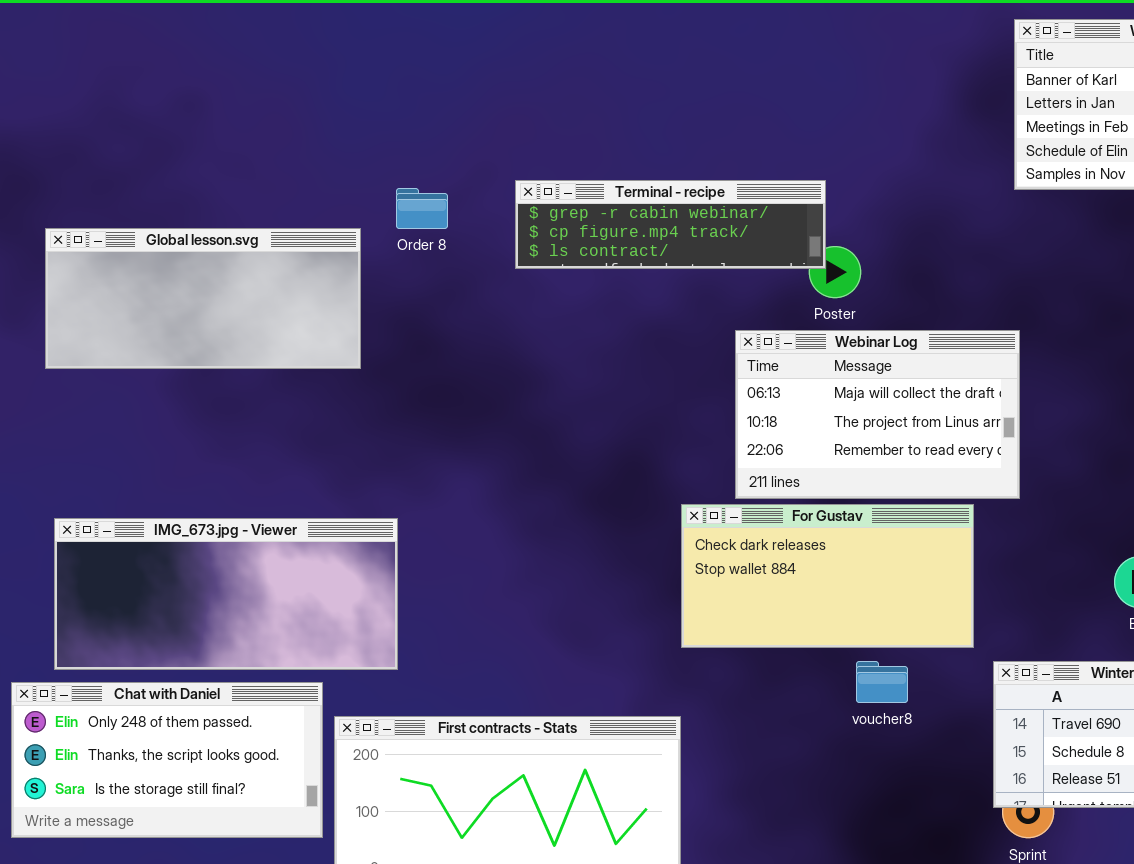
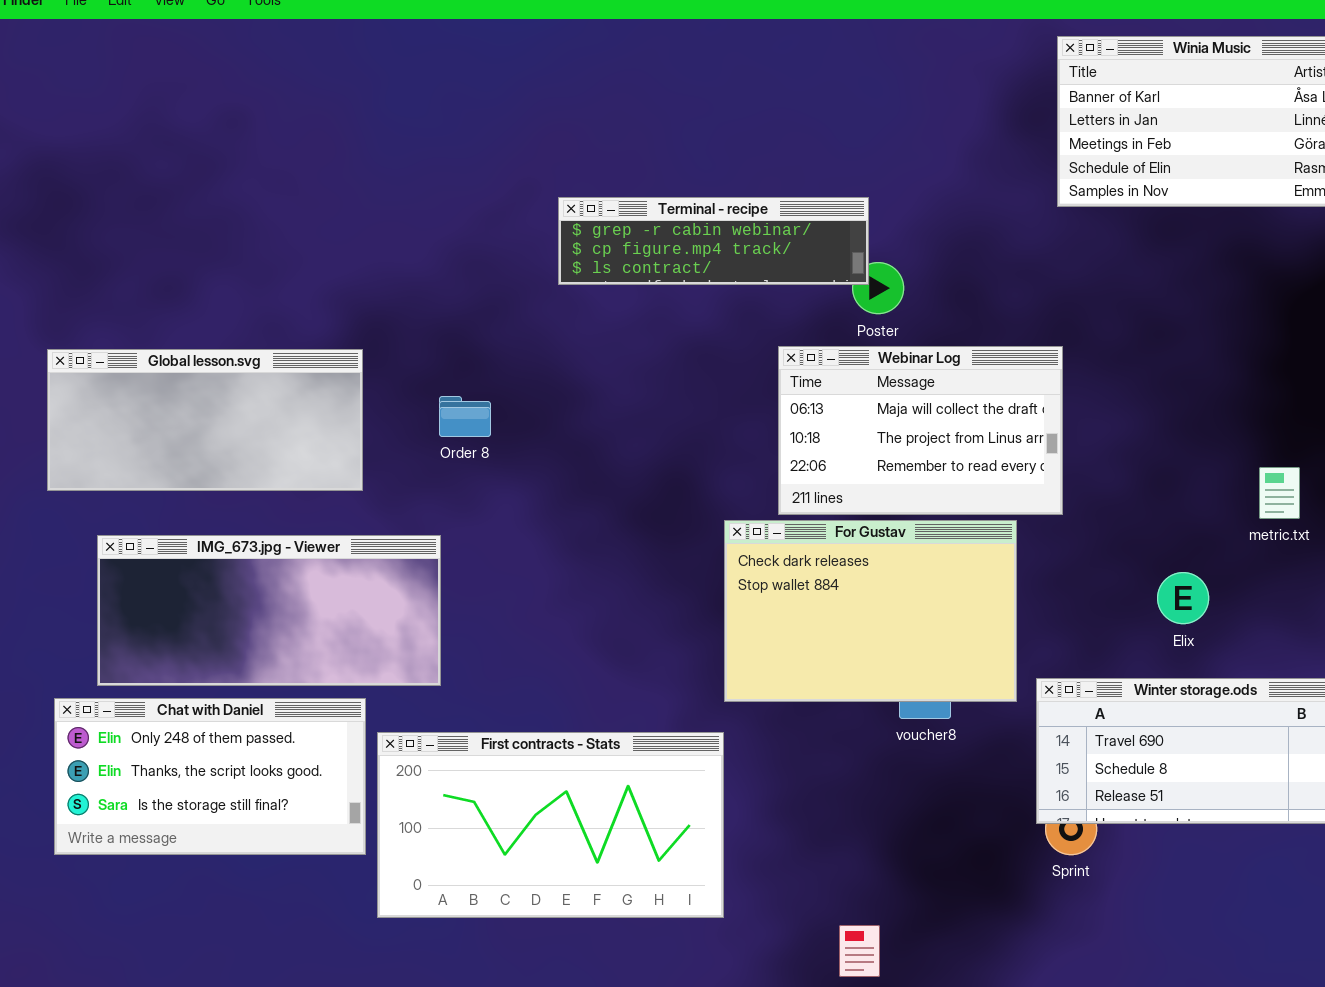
Order 8: [396,188,448,229] -> [439,396,491,437], moved
Global lesson.svg: [45,228,361,369] -> [47,349,363,491], moved
For Gustav: [681,504,974,648] -> [724,520,1017,702], resized

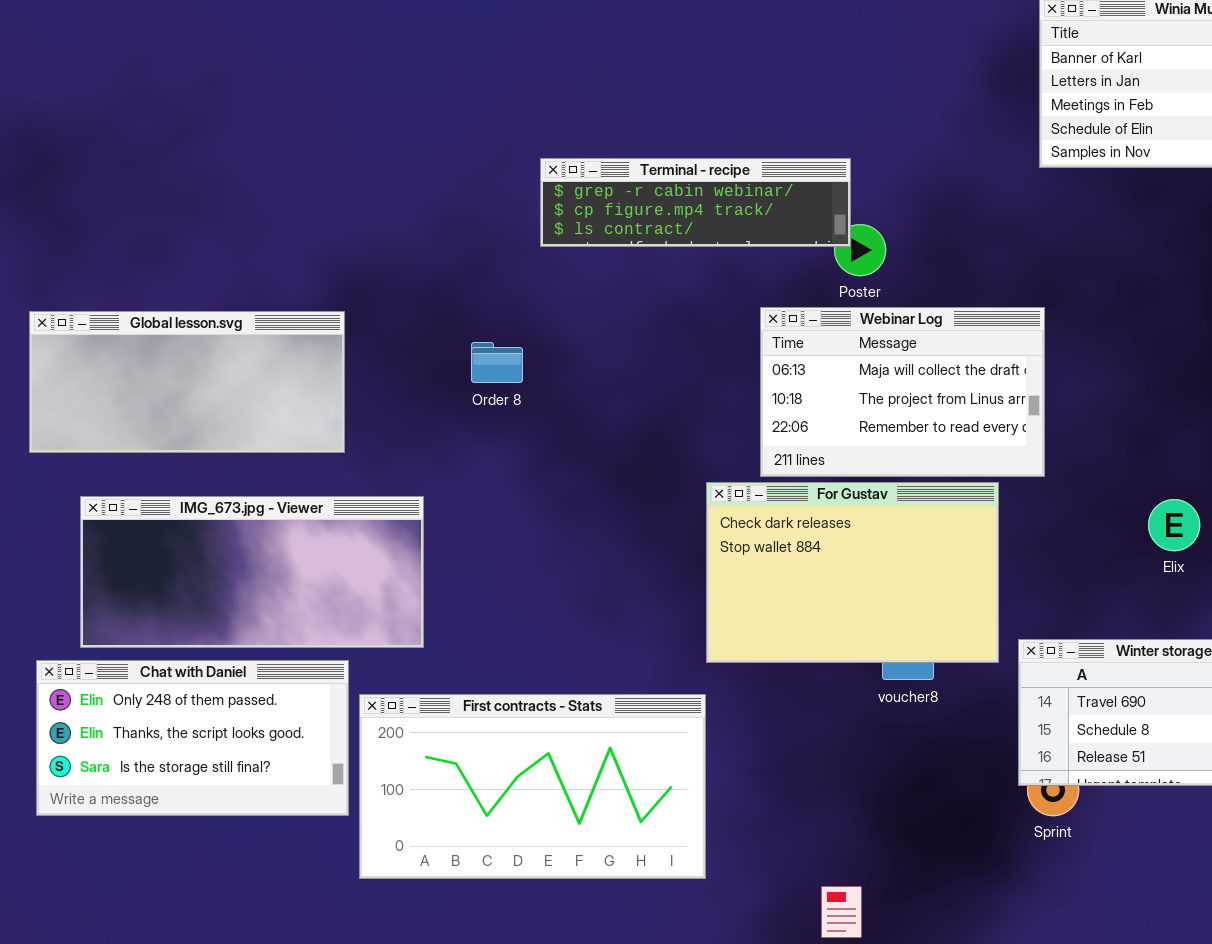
Order 8: [439,396,491,437] -> [471,342,523,383], moved
Elix: [1157,572,1209,624] -> [1148,499,1200,551], moved

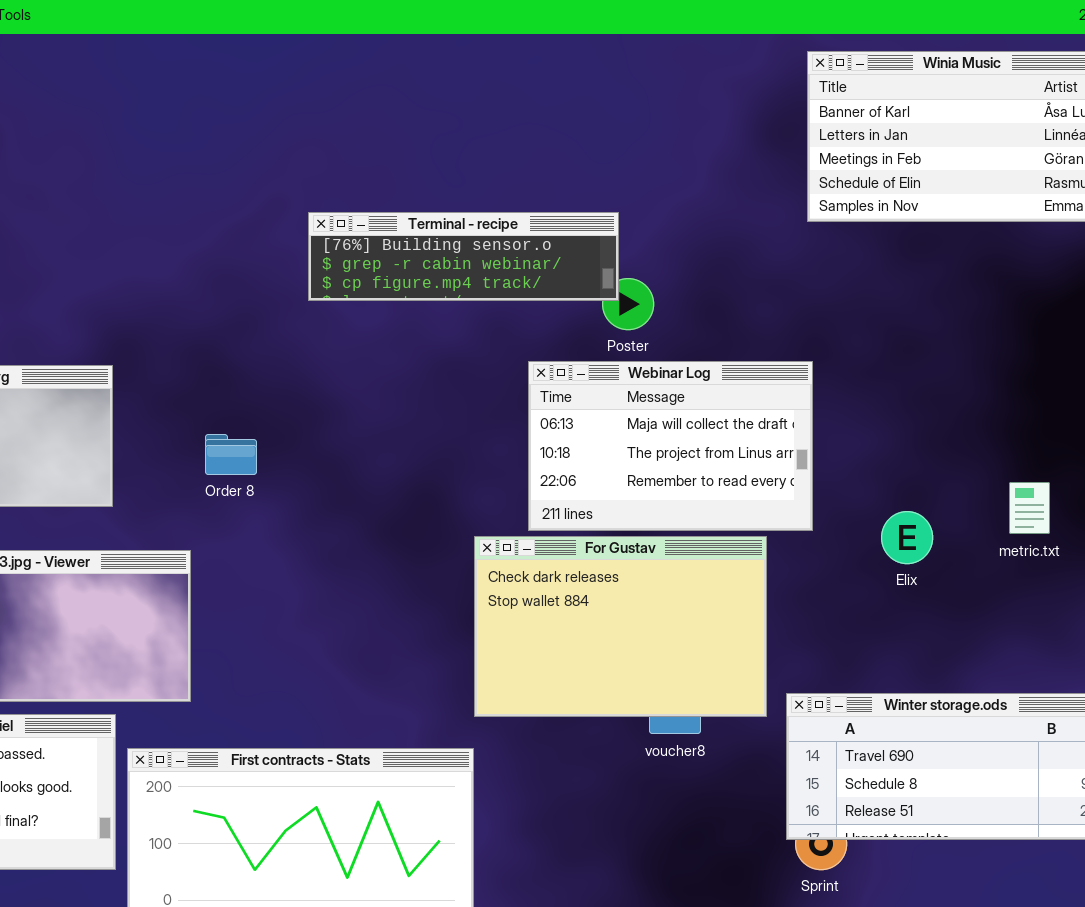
Terminal - recipe: [540,158,851,247] -> [308,212,619,301], scrolled up 1 row
Order 8: [471,342,523,383] -> [205,434,257,475], moved
Elix: [1148,499,1200,551] -> [881,511,933,564], moved

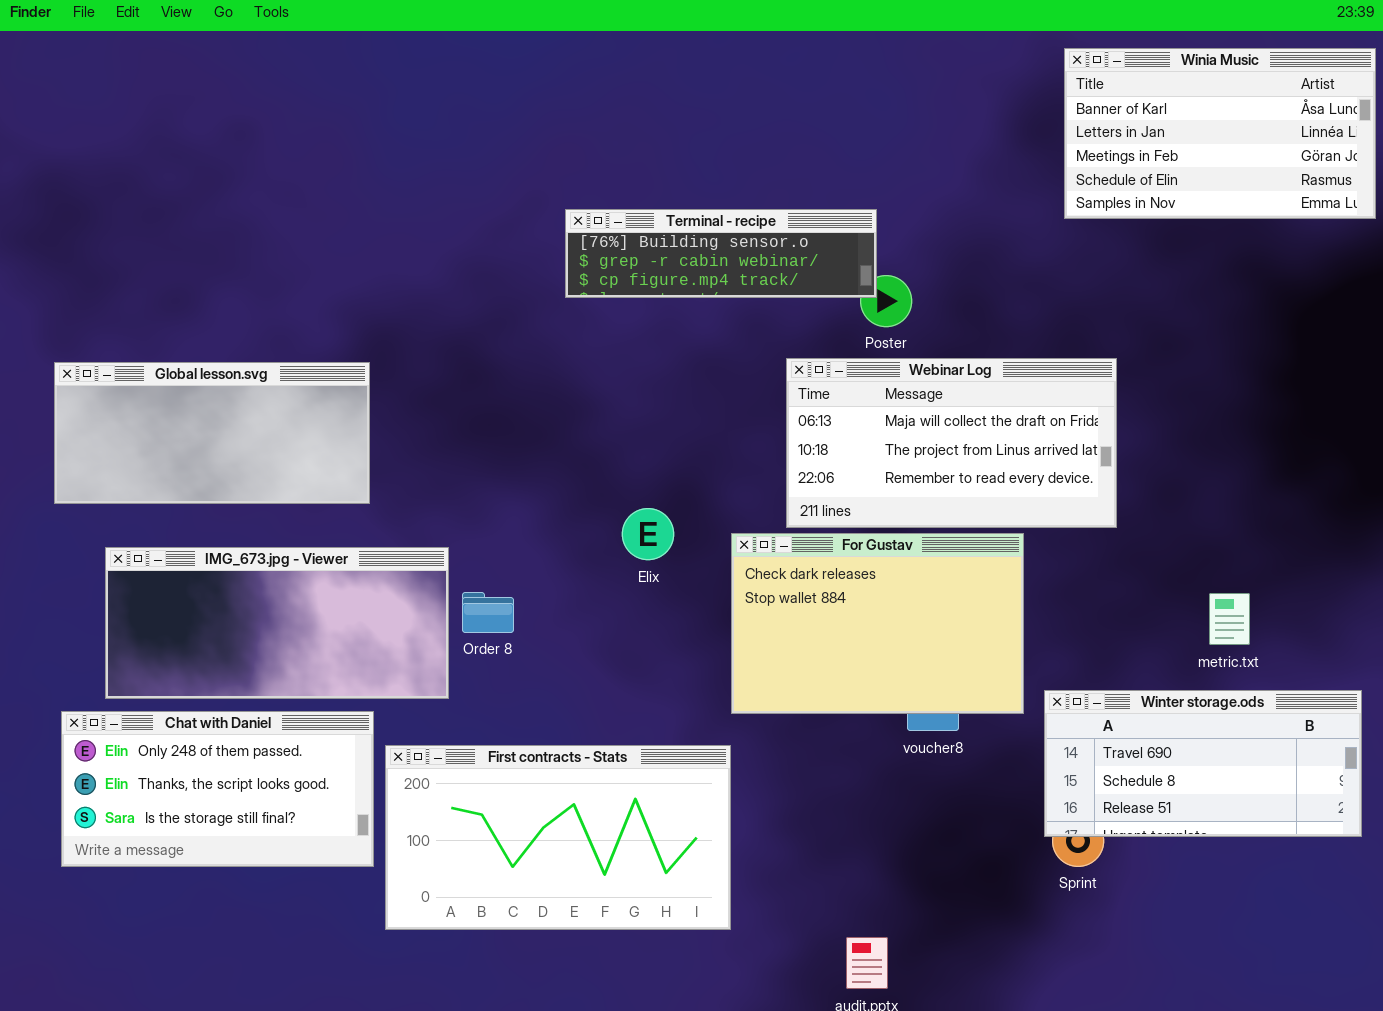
Webinar Log: [528,361,813,531] -> [786,358,1117,528], resized
Order 8: [205,434,257,475] -> [462,592,514,633], moved
metric.txt: [1009,482,1050,534] -> [1209,593,1250,645], moved
Elix: [881,511,933,564] -> [622,508,674,560], moved

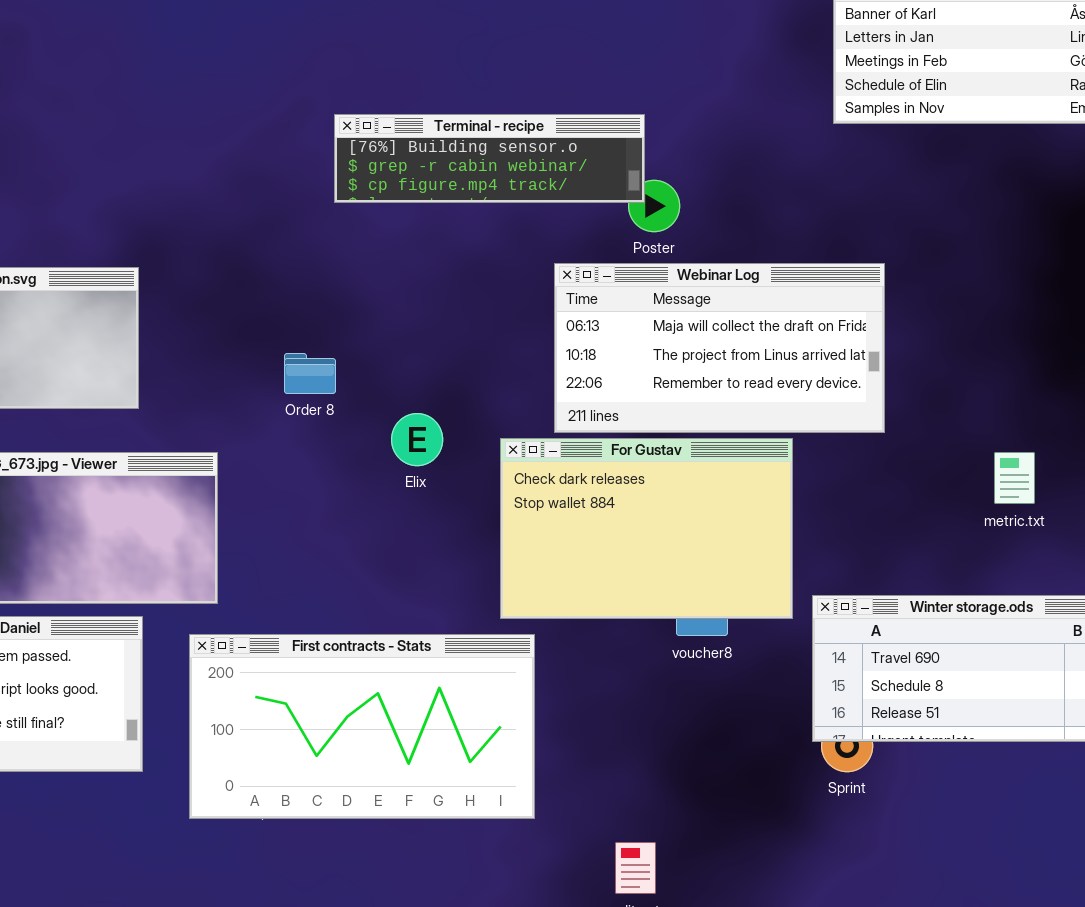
Order 8: [462,592,514,633] -> [284,353,336,394], moved
metric.txt: [1209,593,1250,645] -> [994,452,1035,504], moved
First contracts - Stats: [385,745,731,930] -> [189,634,535,819], moved

